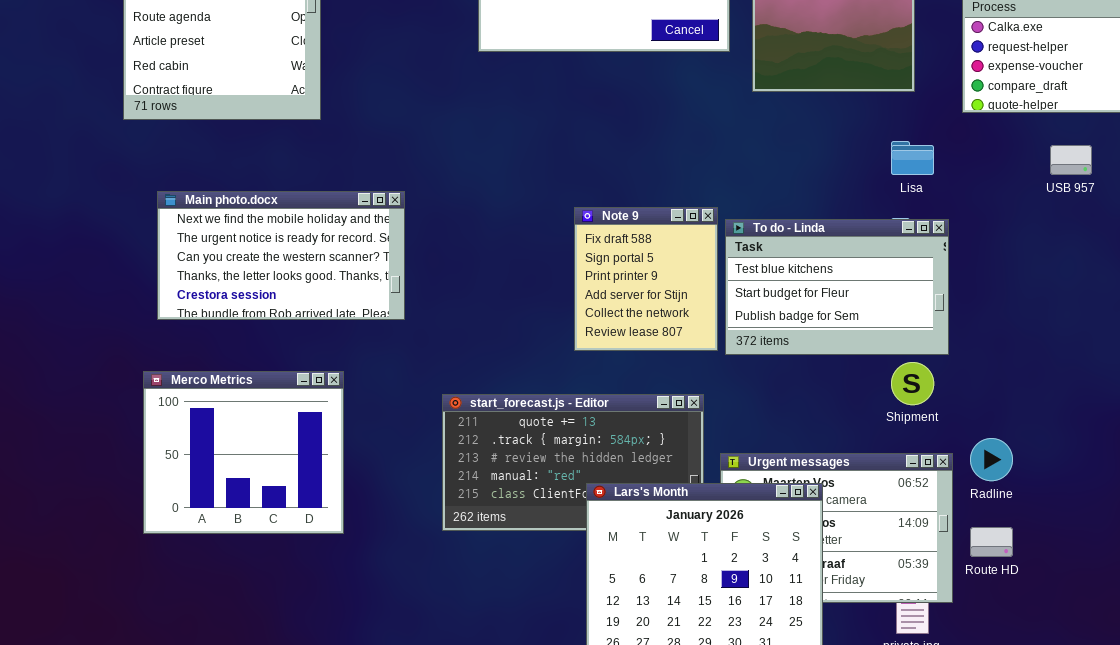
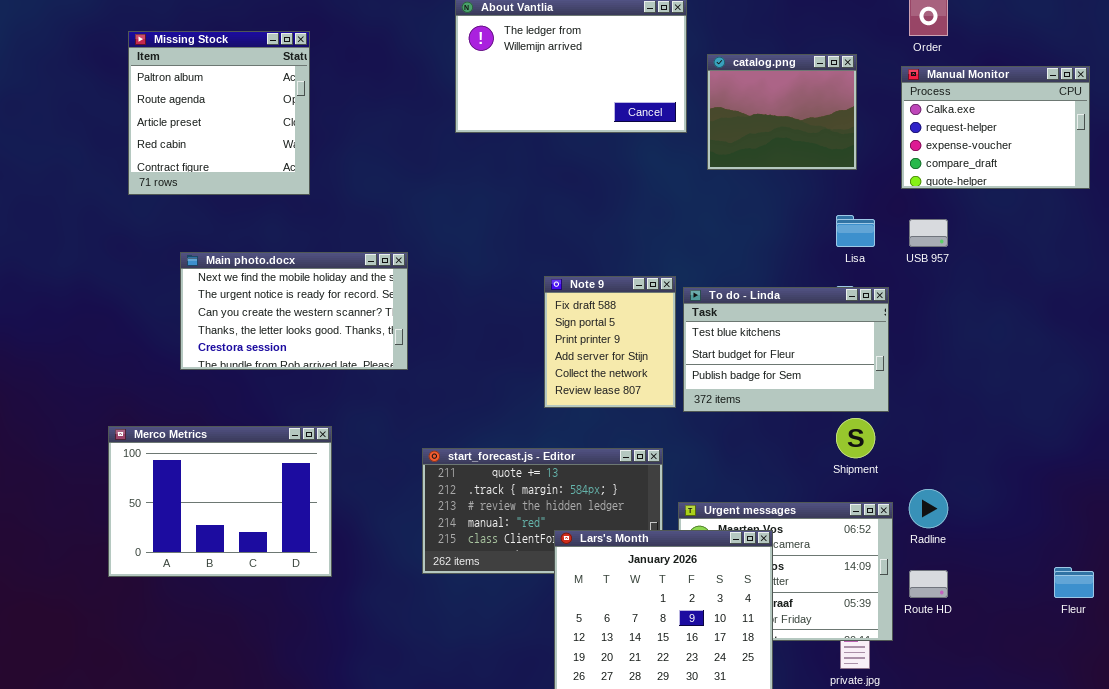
USB 957: [1050,145,1092,175] -> [909,219,948,247], moved
Main photo.docx: [157,191,405,320] -> [180,252,408,370], moved
Merco Metrics: [143,371,344,534] -> [108,426,332,577], resized

